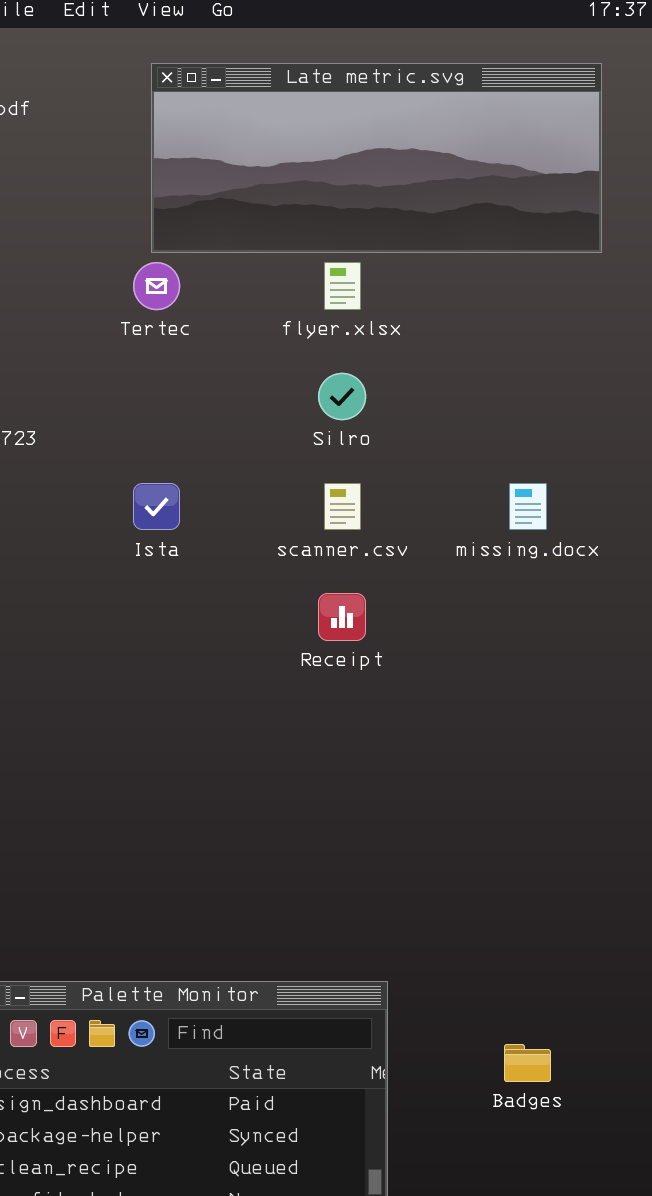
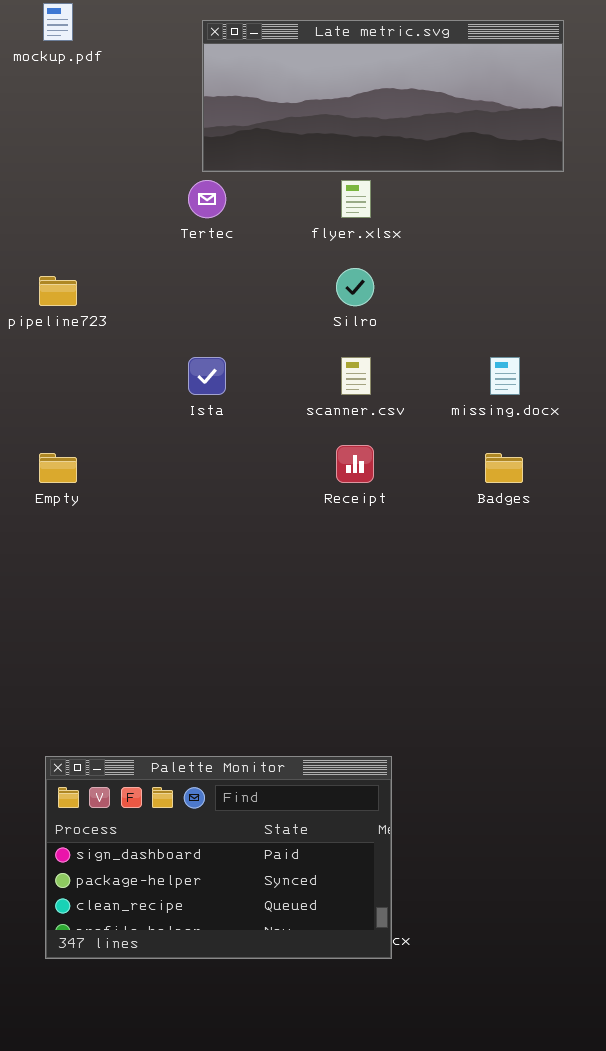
Badges: [504,1044,551,1082] -> [485,453,523,483], moved

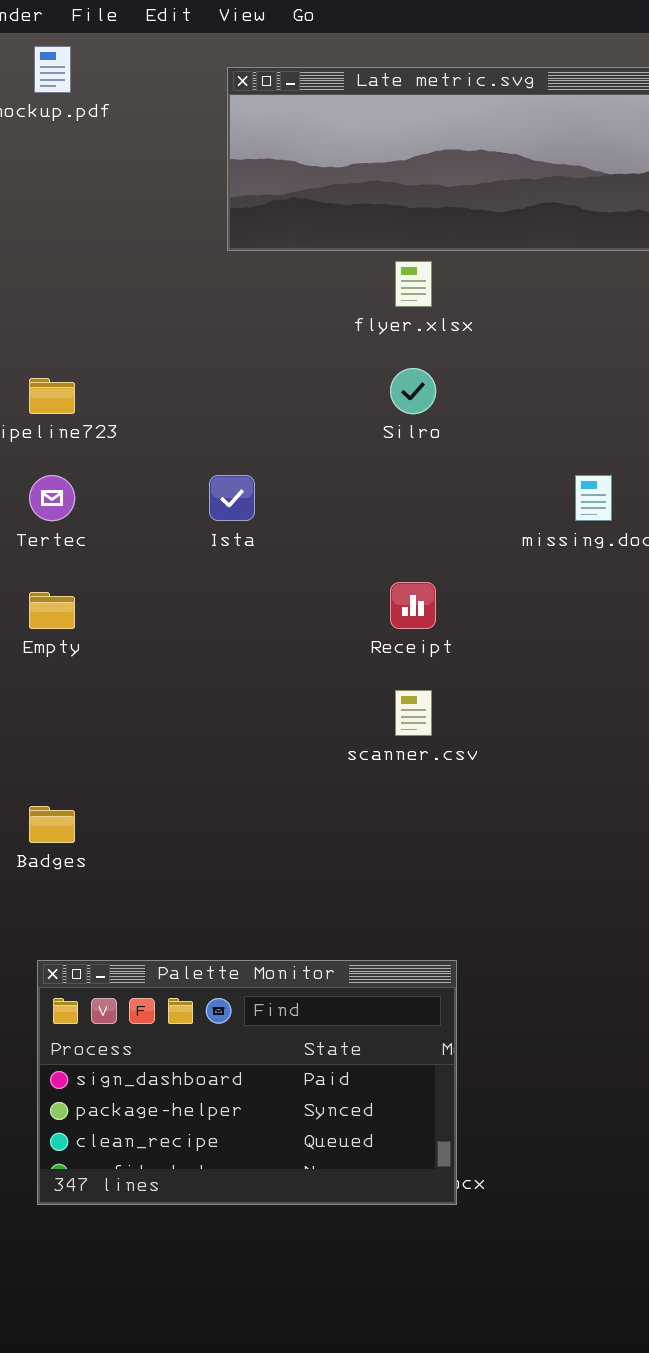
Tertec: [188,180,226,218] -> [29,475,75,521], moved
scanner.csv: [341,357,371,395] -> [395,690,432,736], moved
Badges: [485,453,523,483] -> [29,806,75,843], moved

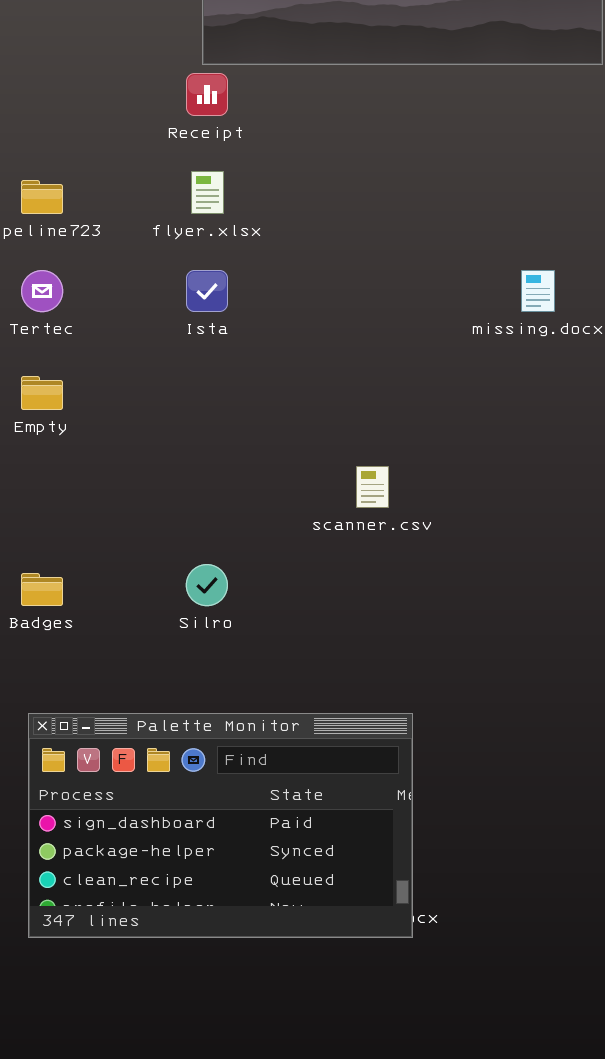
flyer.xlsx: [395,261,432,307] -> [191,171,224,214], moved
Silro: [390,368,436,414] -> [186,564,228,606], moved
Receipt: [390,582,436,629] -> [186,73,228,116], moved

